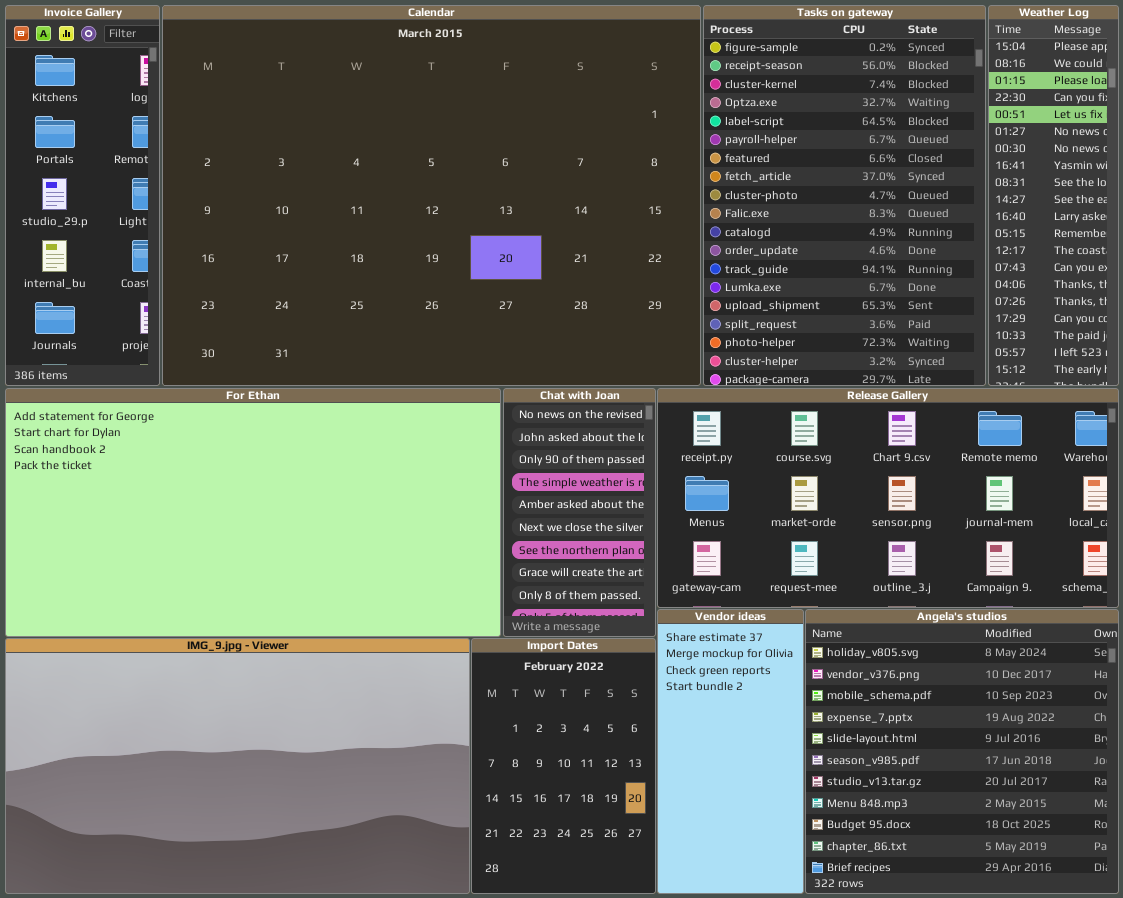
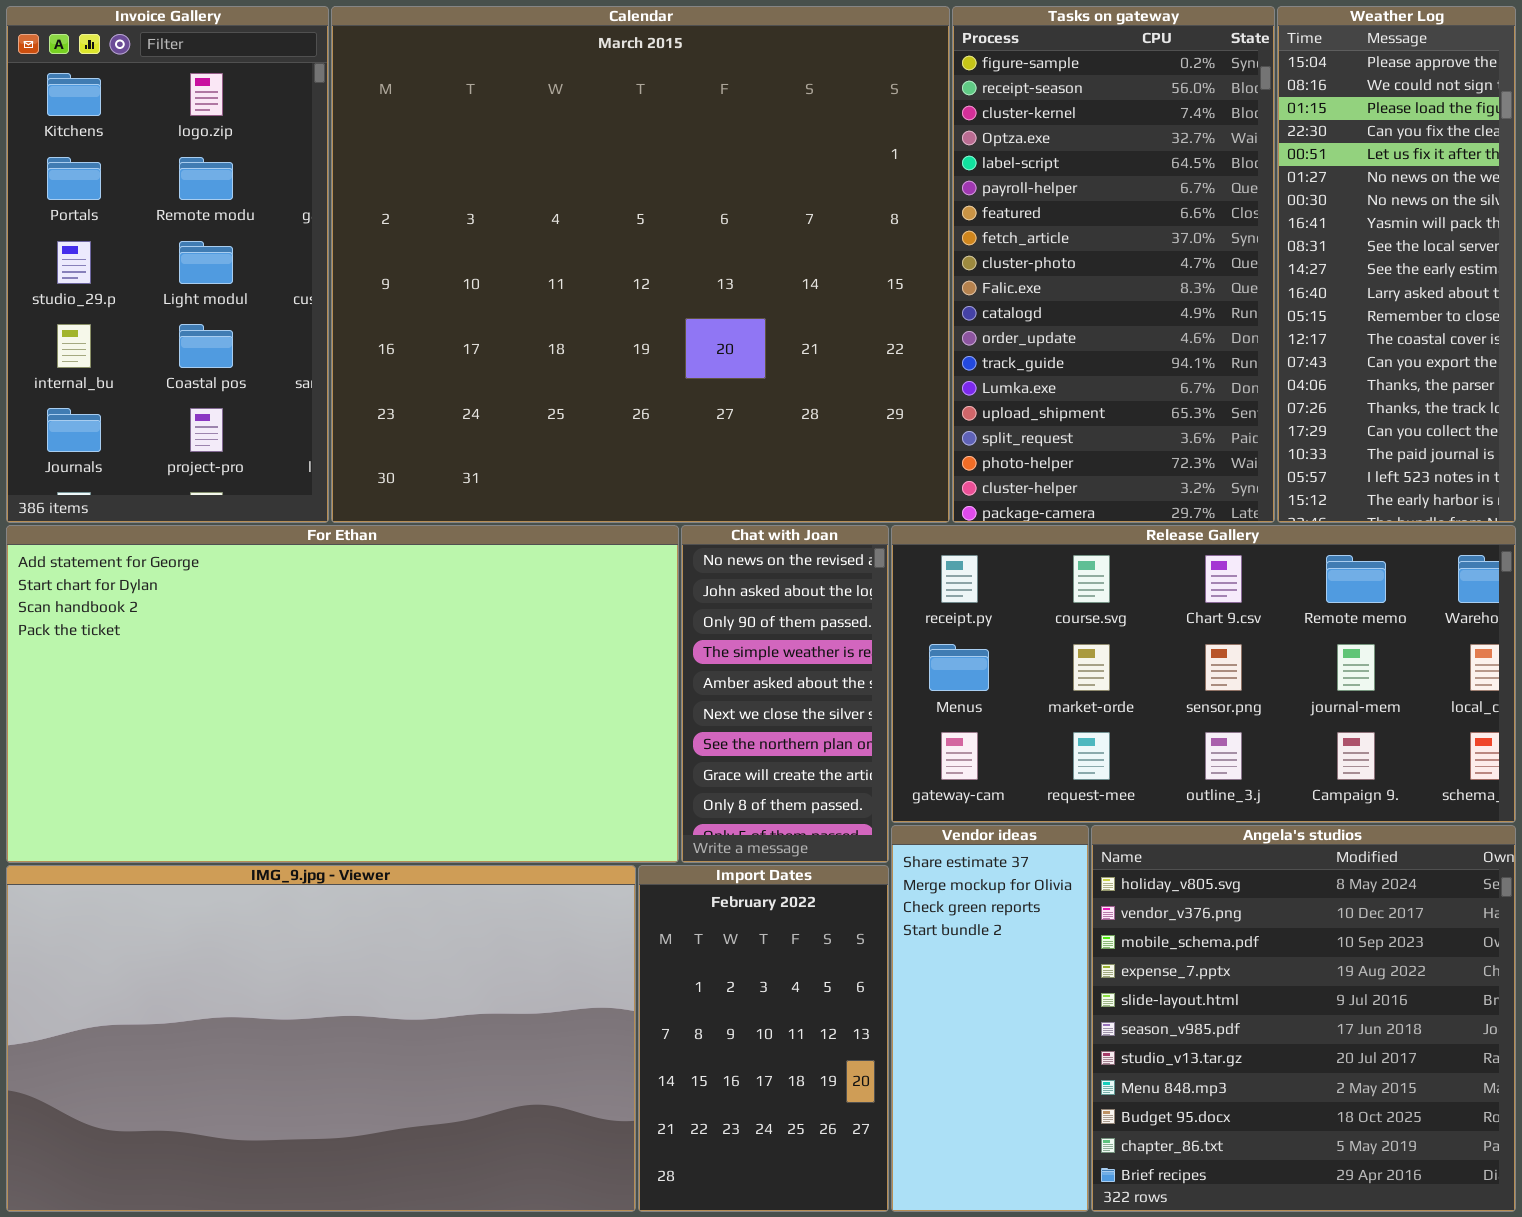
Invoice Gallery: [5,5,160,386] -> [6,6,329,523], resized
Calendar: [162,5,701,386] -> [331,6,950,523], resized
Tasks on gateway: [703,5,986,386] -> [952,6,1275,523], resized
Weather Log: [988,5,1119,386] -> [1277,6,1516,523], resized

